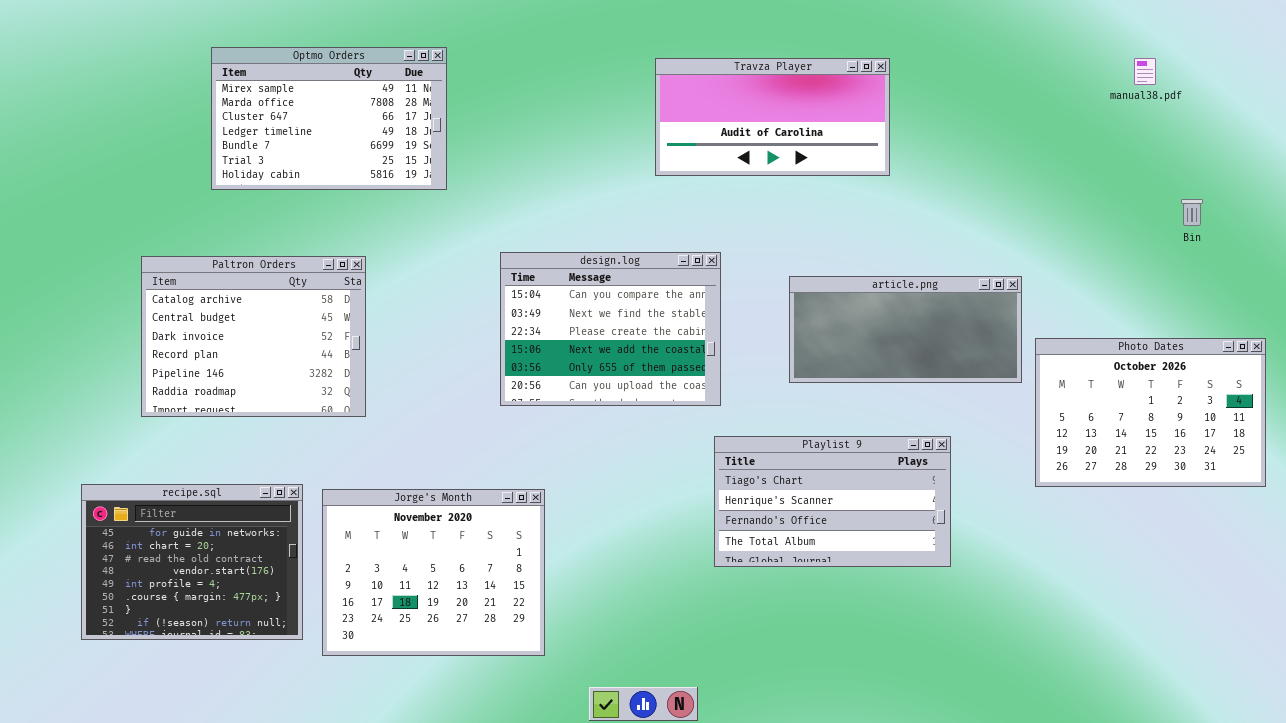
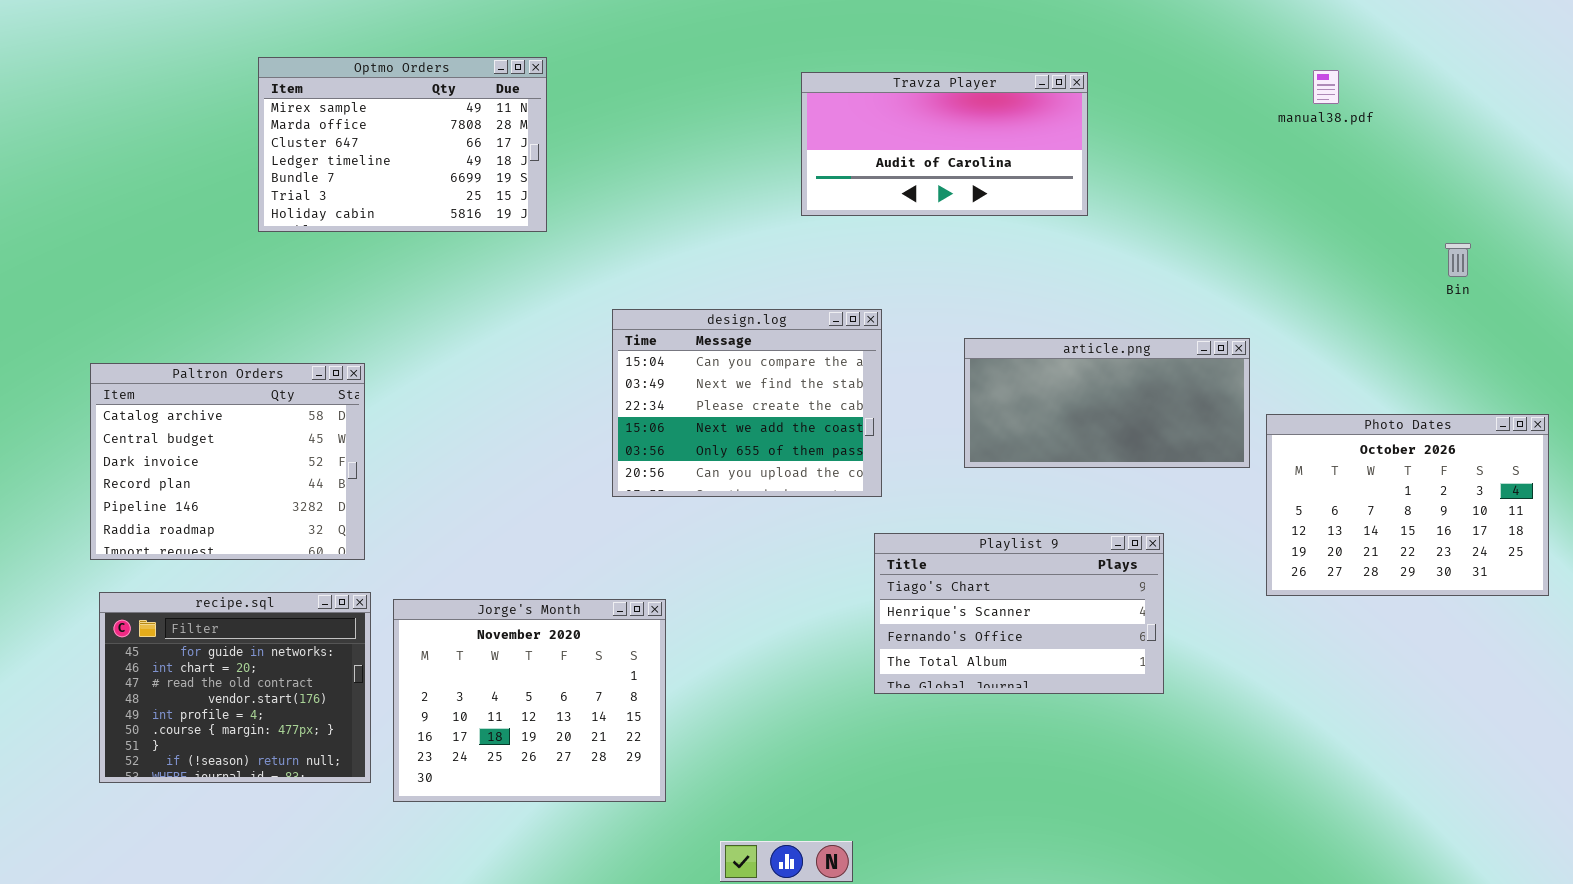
manual38.pdf: [1134,58,1156,85] -> [1313,70,1339,104], moved
Paltron Orders: [141,256,366,417] -> [90,363,365,560], moved

